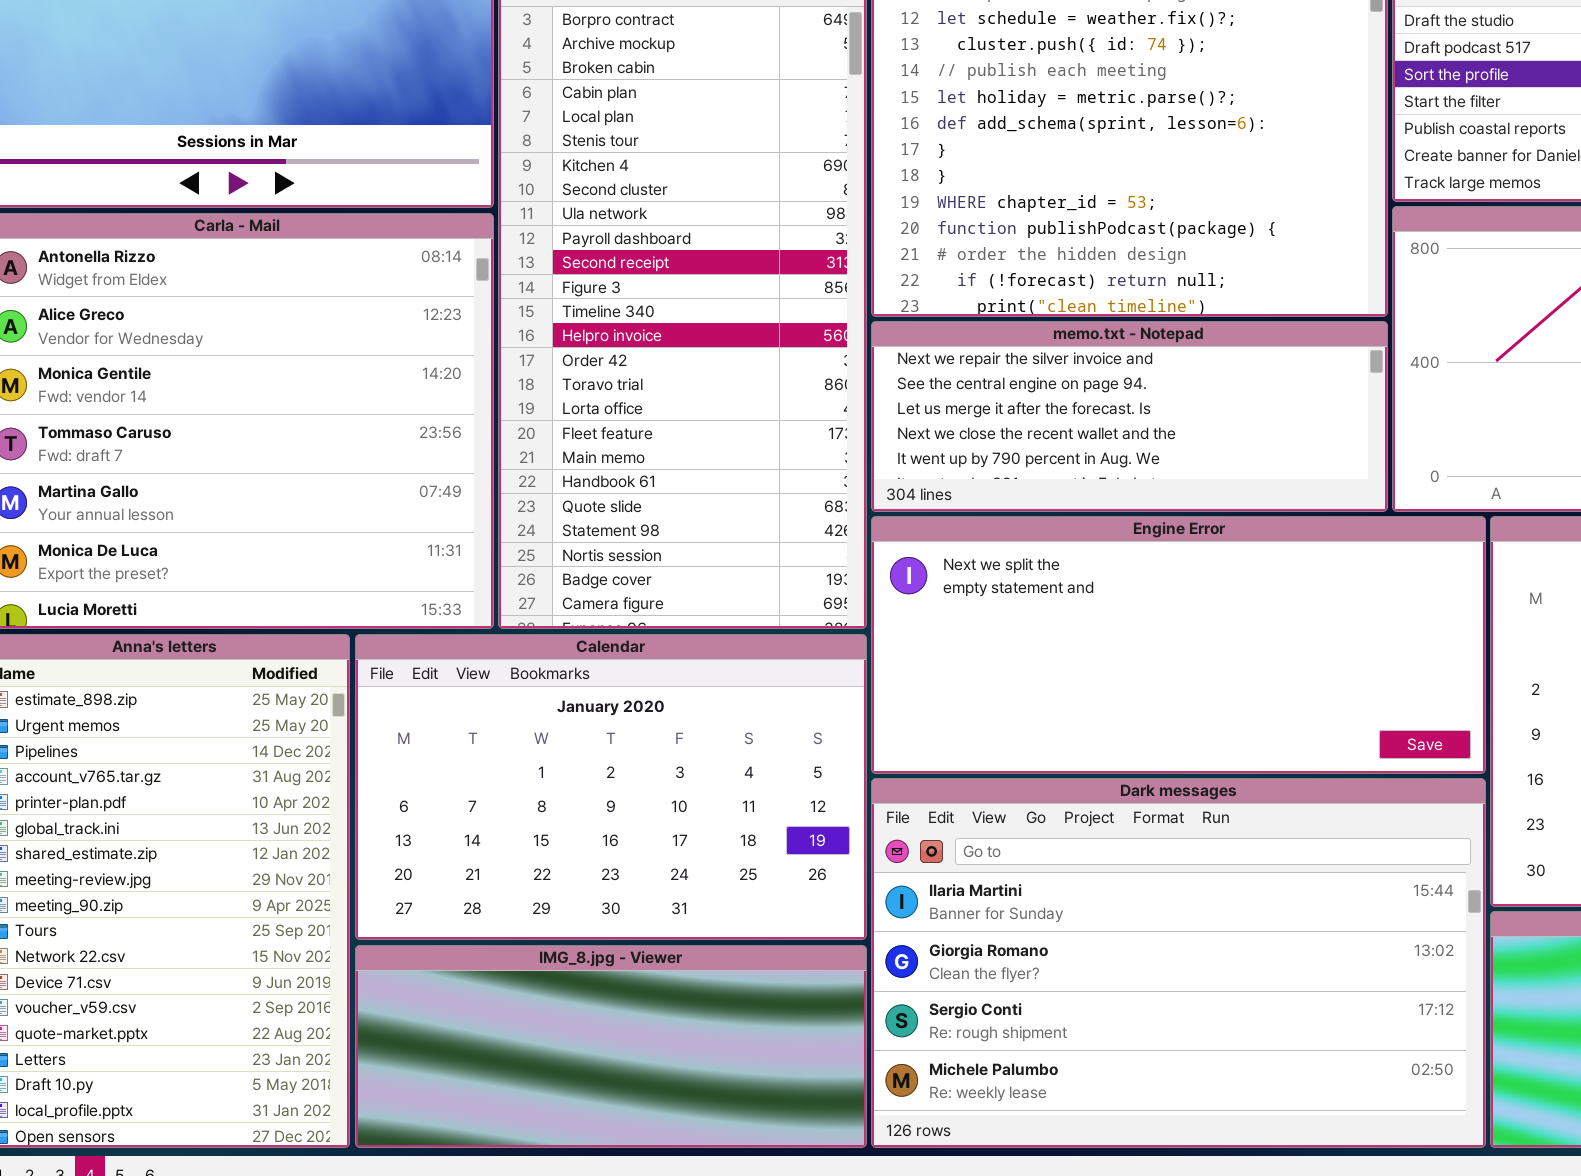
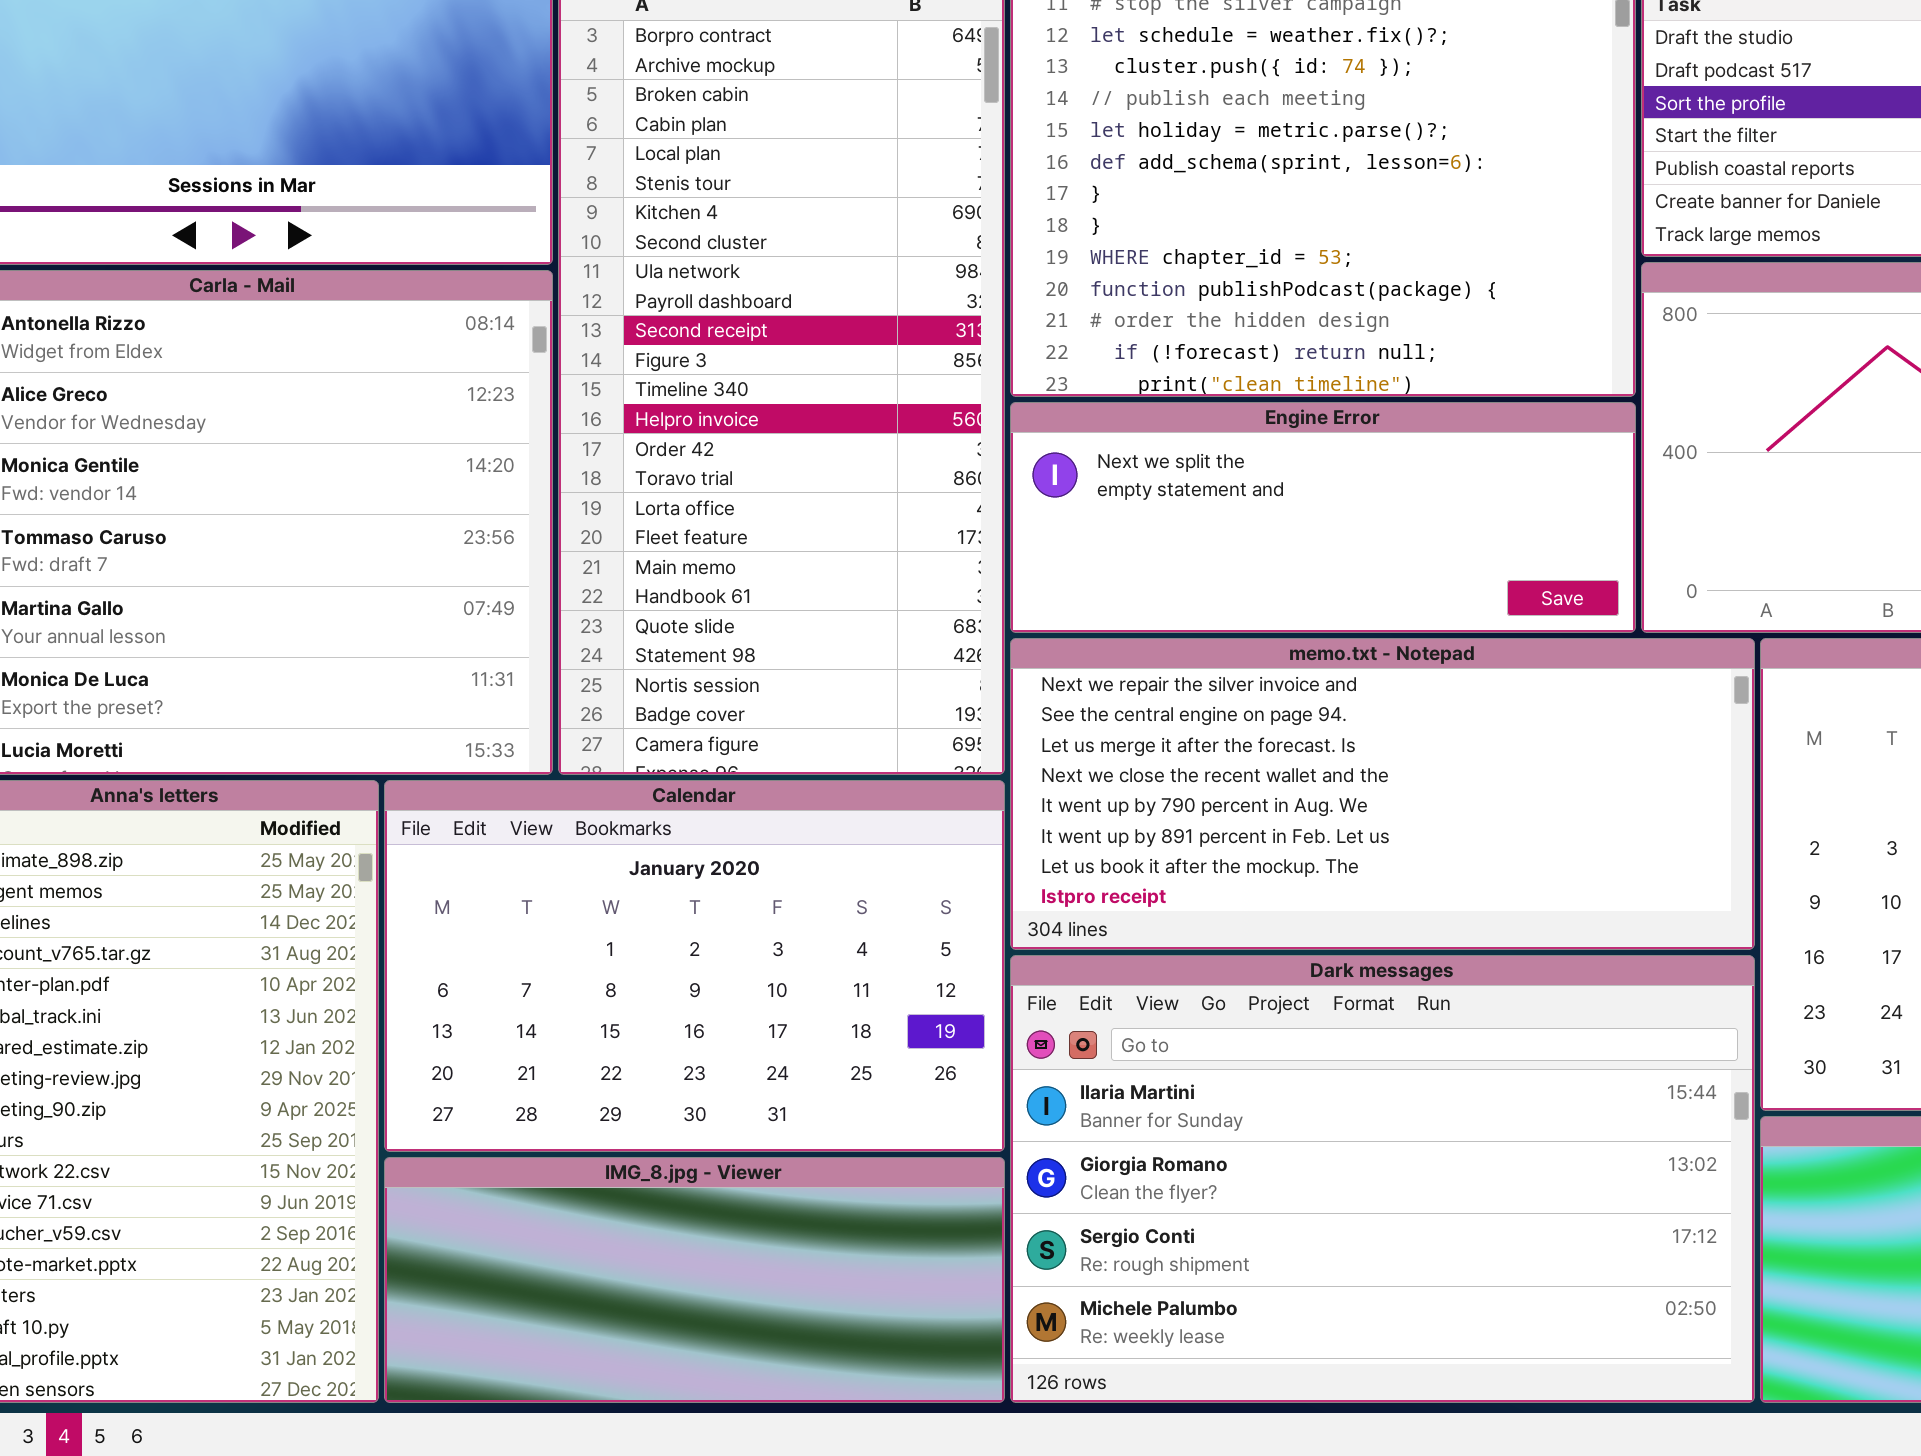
memo.txt - Notepad: [871,321,1388,512] -> [1010,638,1755,950], moved, resized
Engine Error: [871,516,1486,774] -> [1010,402,1636,633], moved, resized

